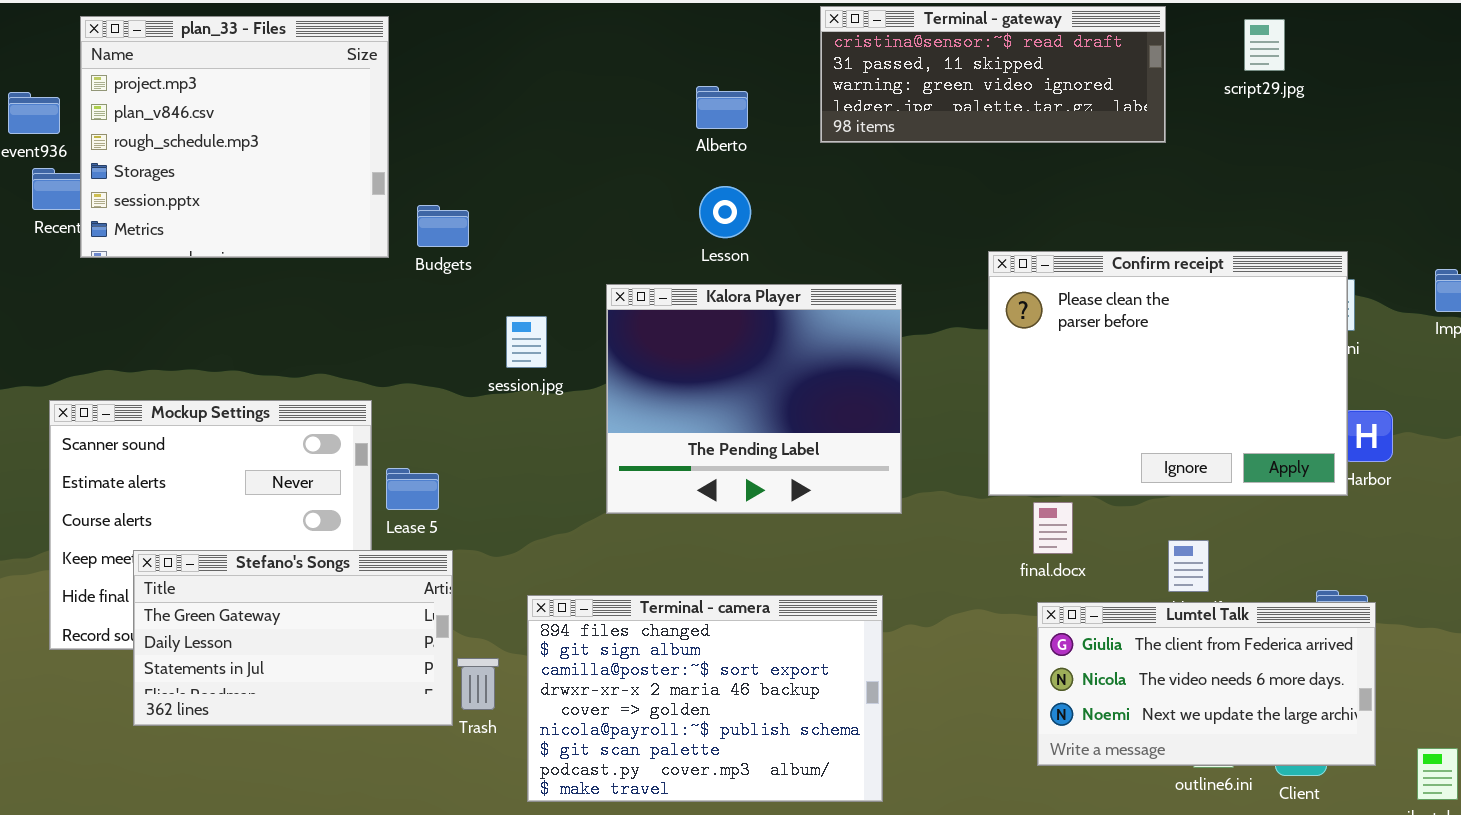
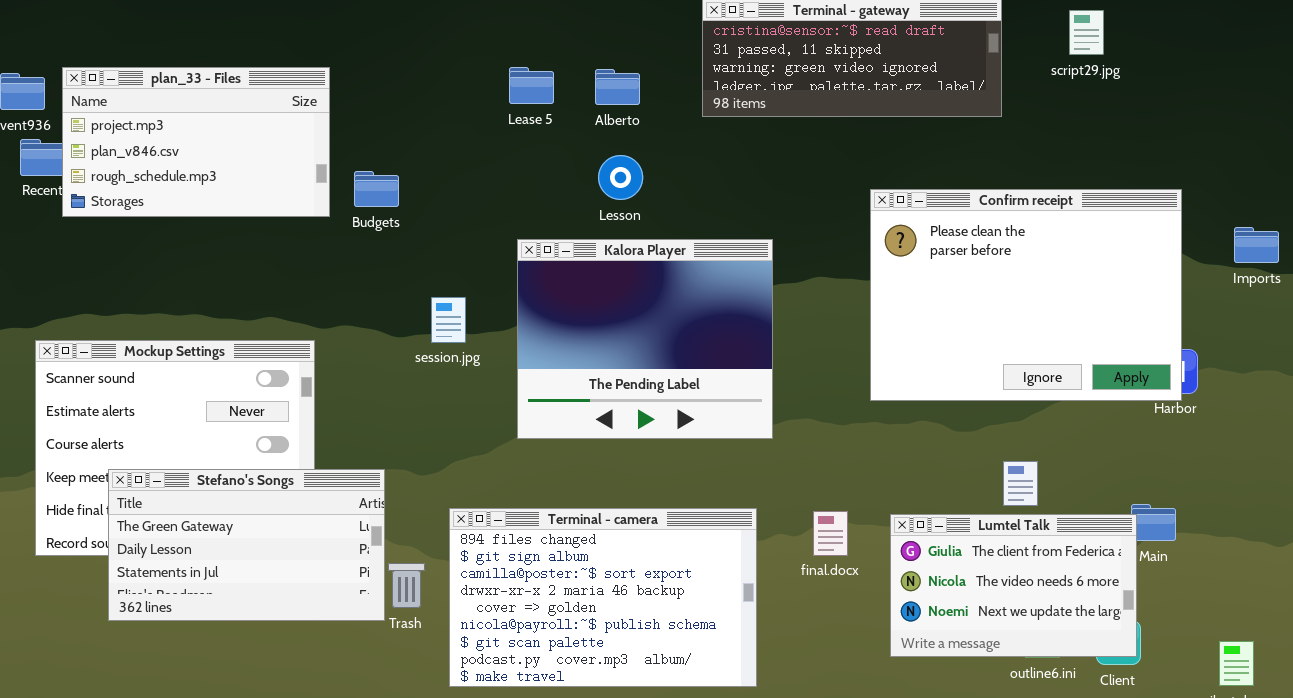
plan_33 - Files: [80,16,389,258] -> [62,67,330,217], resized
Confirm receipt: [988,251,1348,496] -> [870,189,1182,401], moved
session.jpg: [506,316,547,368] -> [431,297,466,343], moved
Lease 5: [386,468,439,510] -> [509,67,554,104], moved
final.docx: [1033,502,1073,554] -> [813,511,848,556], moved
Lumtel Talk: [1037,602,1376,766] -> [890,514,1137,657], resized

